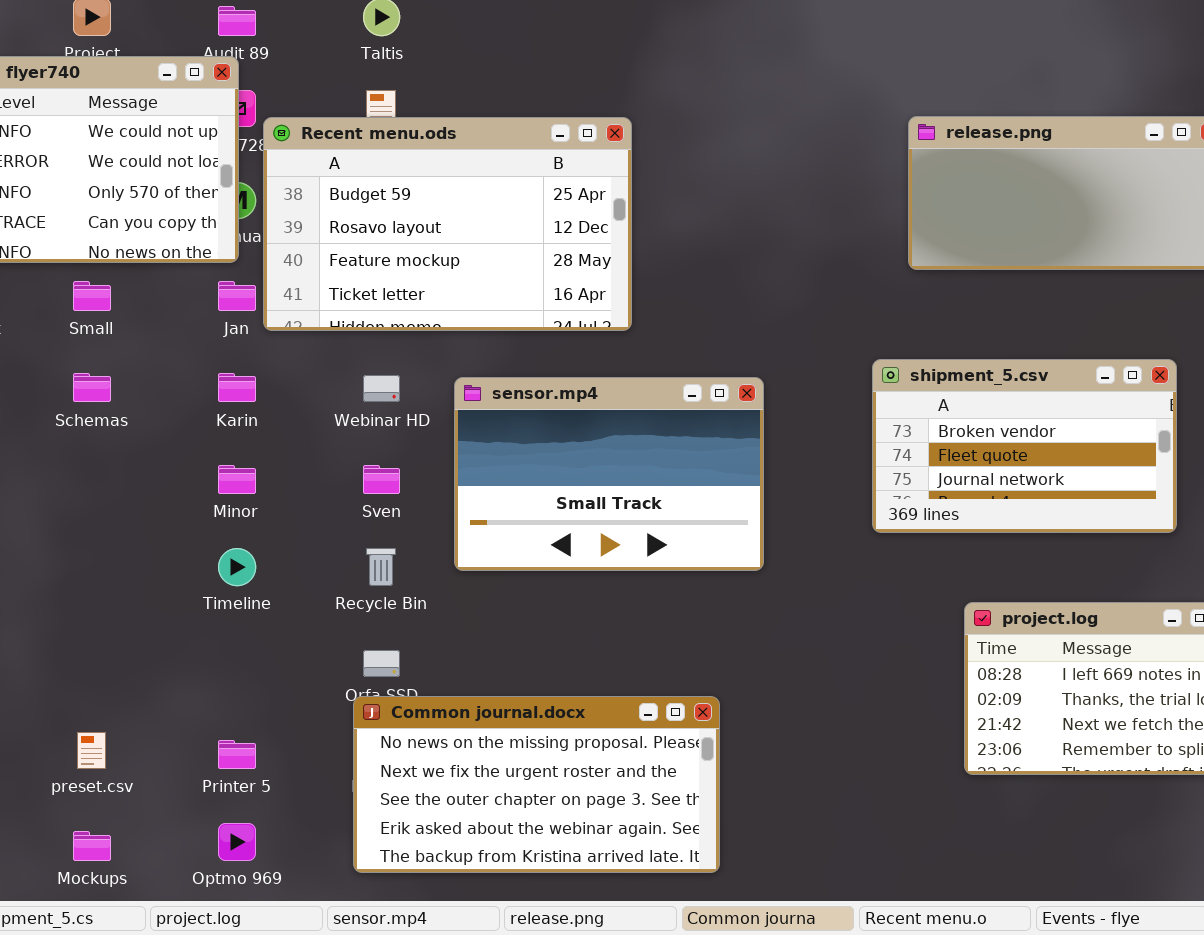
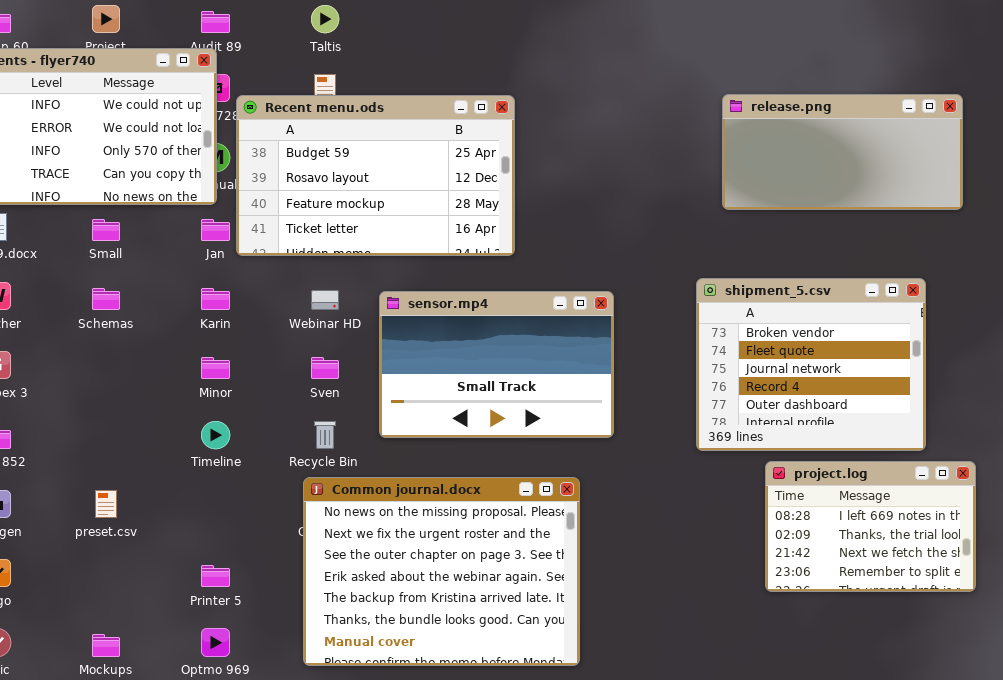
shipment_5.csv: [872,359,1177,533] -> [696,278,926,451], resized
Common journal.docx: [353,696,720,873] -> [303,477,580,666], resized
preset.csv: [77,732,106,769] -> [95,490,117,518], moved

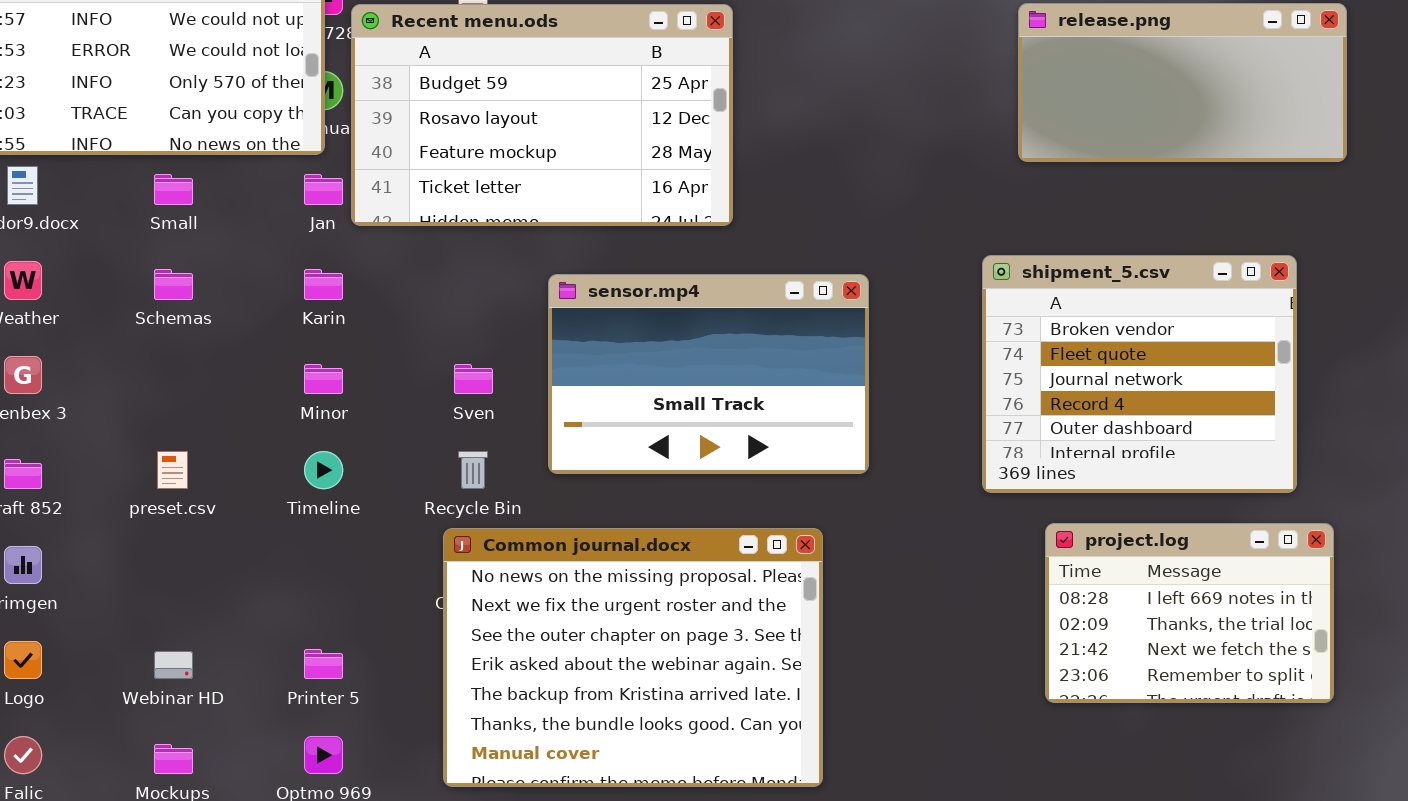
Webinar HD: [311,290,339,310] -> [154,651,193,679], moved
project.log: [765,461,976,592] -> [1045,523,1334,703], moved
preset.csv: [95,490,117,518] -> [157,451,188,489], moved

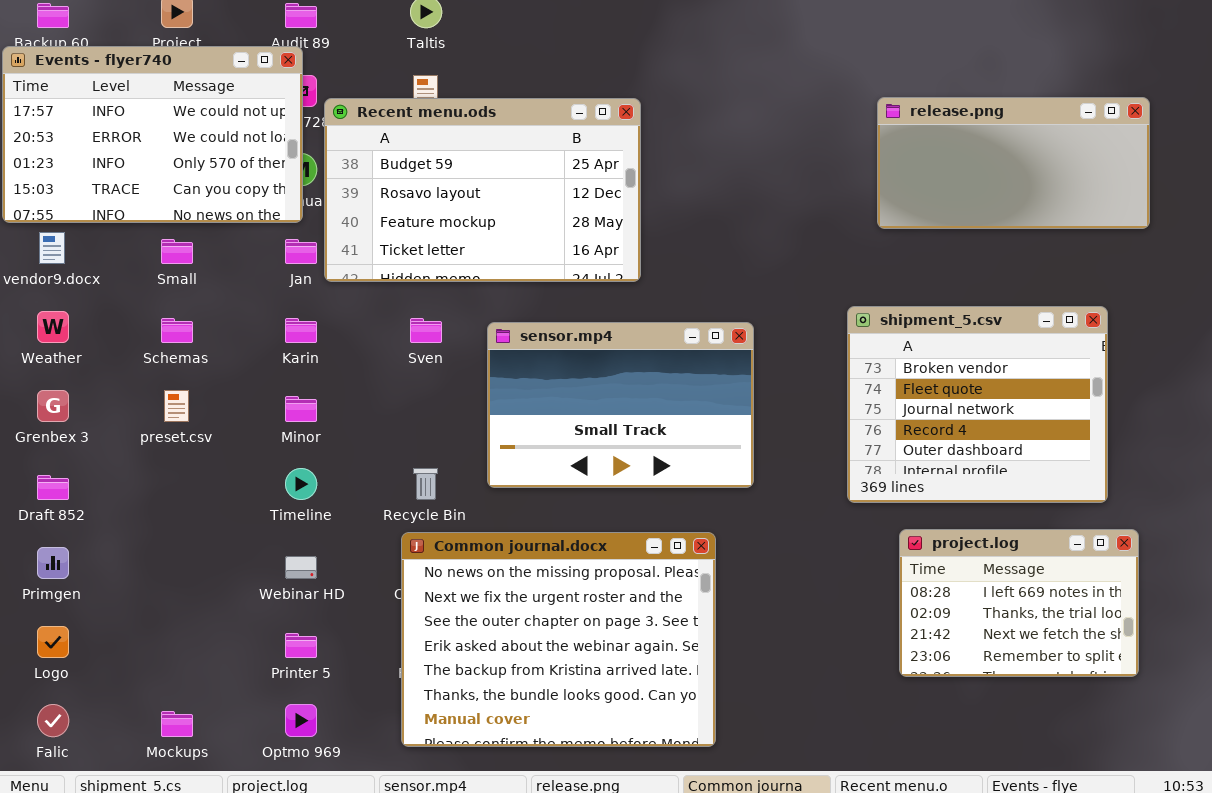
Sven: [454,364,493,394] -> [410,318,442,343], moved
preset.csv: [157,451,188,489] -> [164,390,189,422], moved
Webinar HD: [154,651,193,679] -> [285,556,317,579], moved

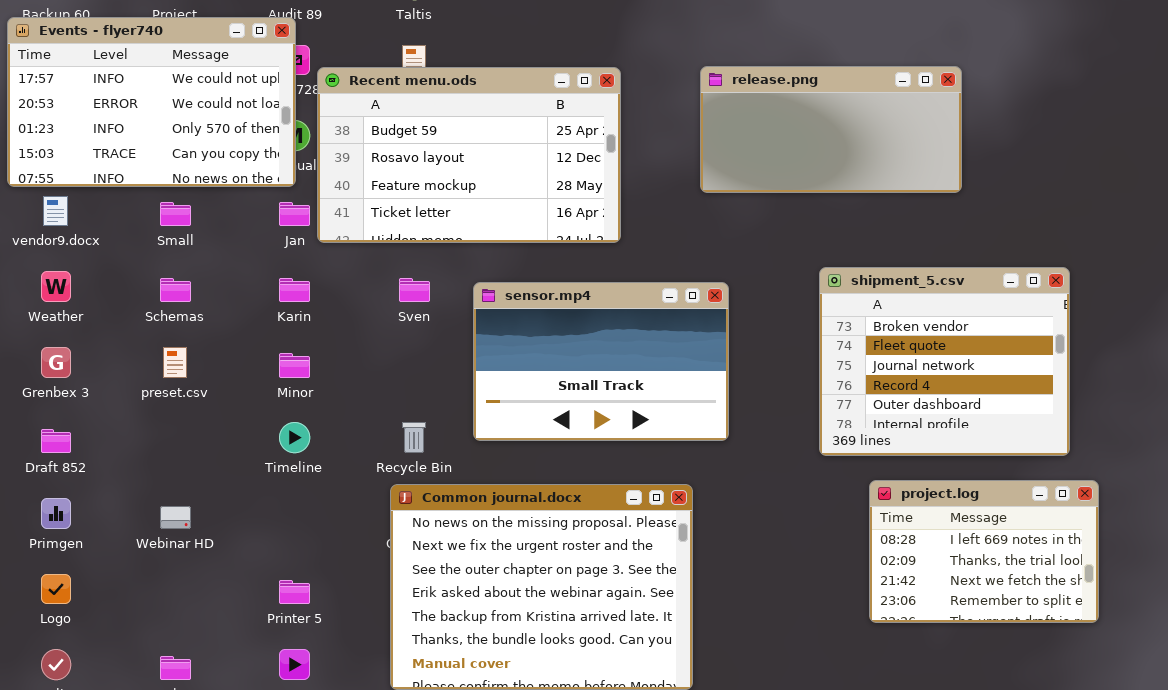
release.png: [877,97,1150,229] -> [700,66,962,193], moved
Webinar HD: [285,556,317,579] -> [160,506,191,529], moved

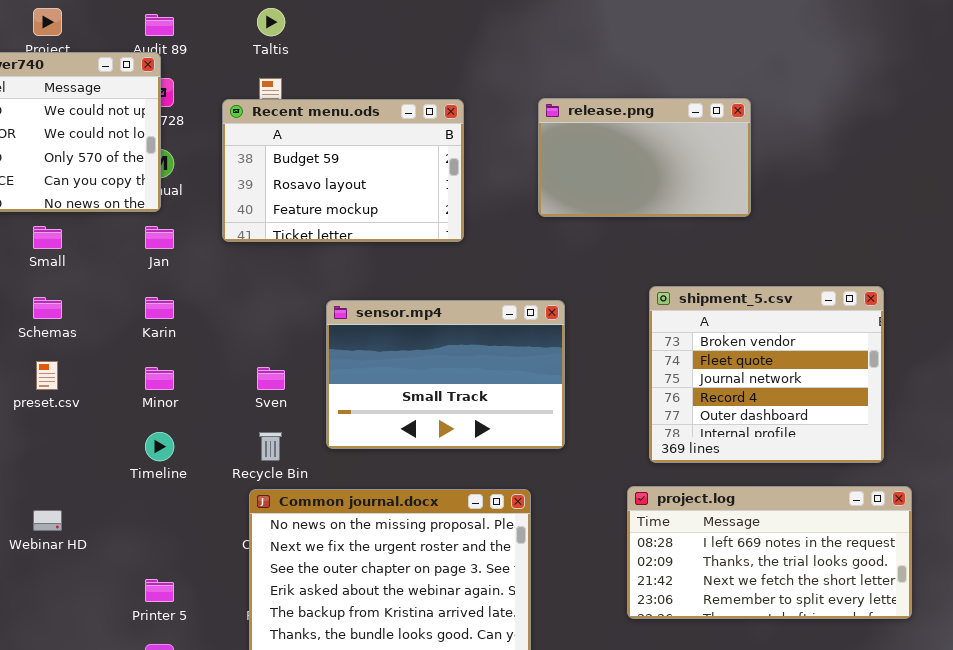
release.png: [700,66,962,193] -> [538,98,751,217], resized
Recent menu.ods: [317,67,621,243] -> [222,99,464,242], resized
Sven: [399,278,430,302] -> [257,367,285,390], moved
project.log: [869,480,1099,623] -> [627,486,912,619], resized

